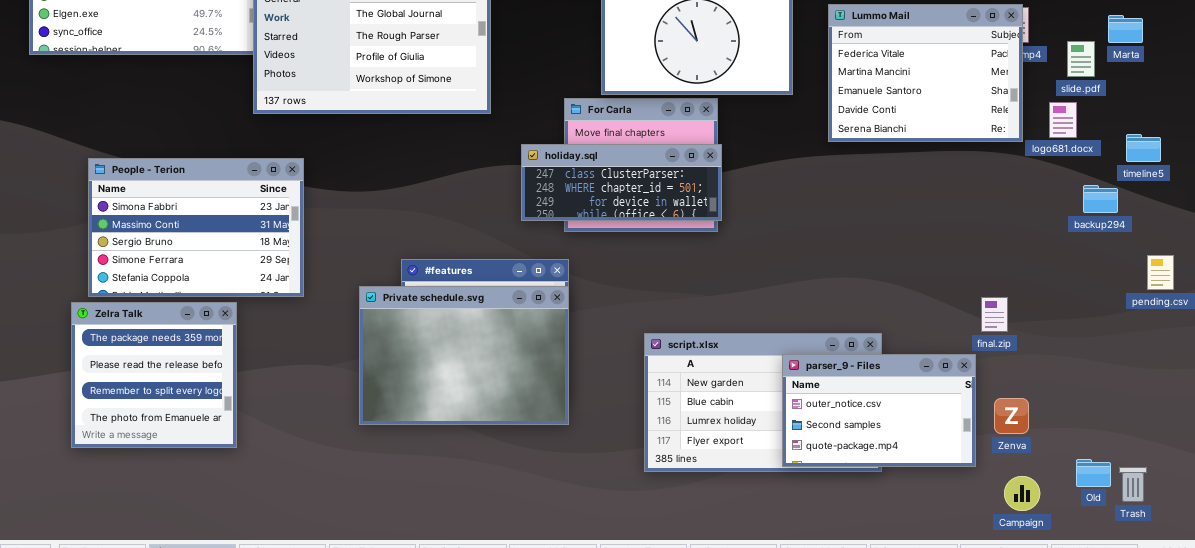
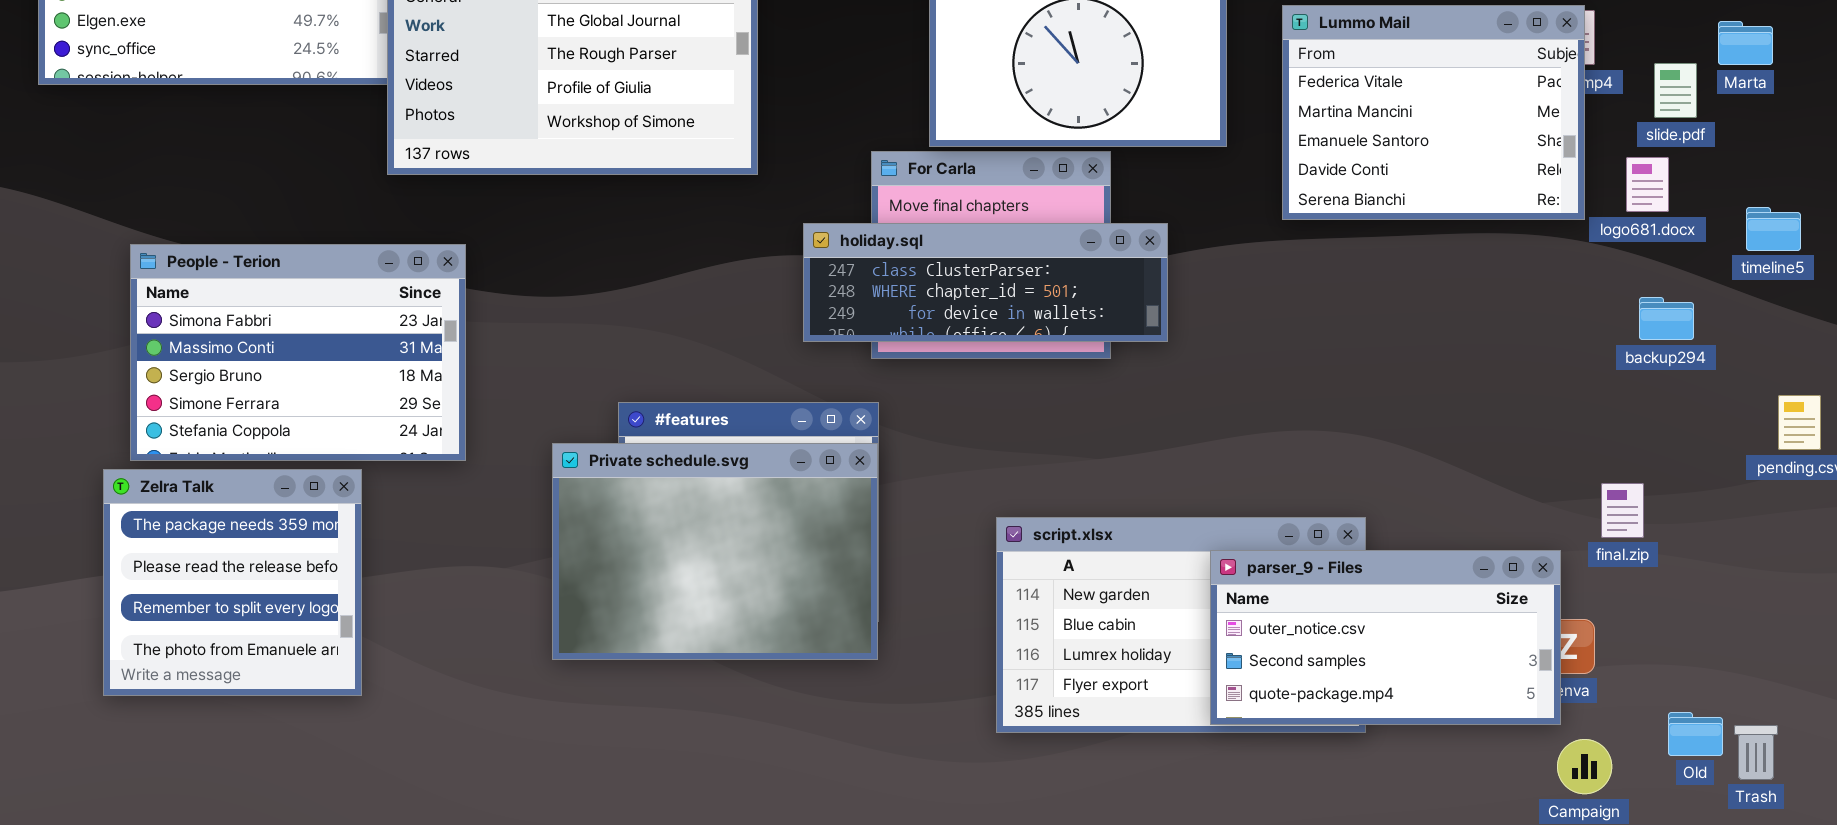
holiday.sql: [521,144,722,221] -> [803,223,1168,342], resized
backup294: [1083,185,1118,213] -> [1639,297,1694,340], moved
final.zip: [981,297,1008,332] -> [1601,483,1644,538], moved
parser_9 - Files: [782,354,976,467] -> [1210,550,1561,725], resized

